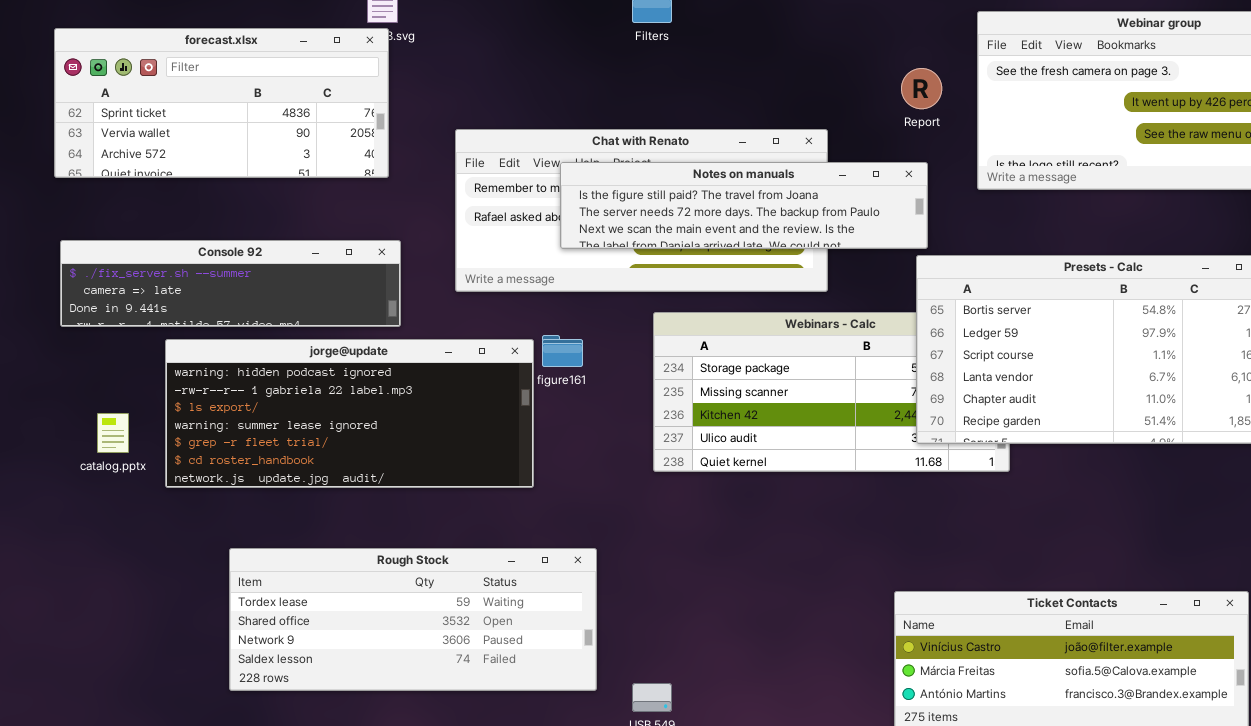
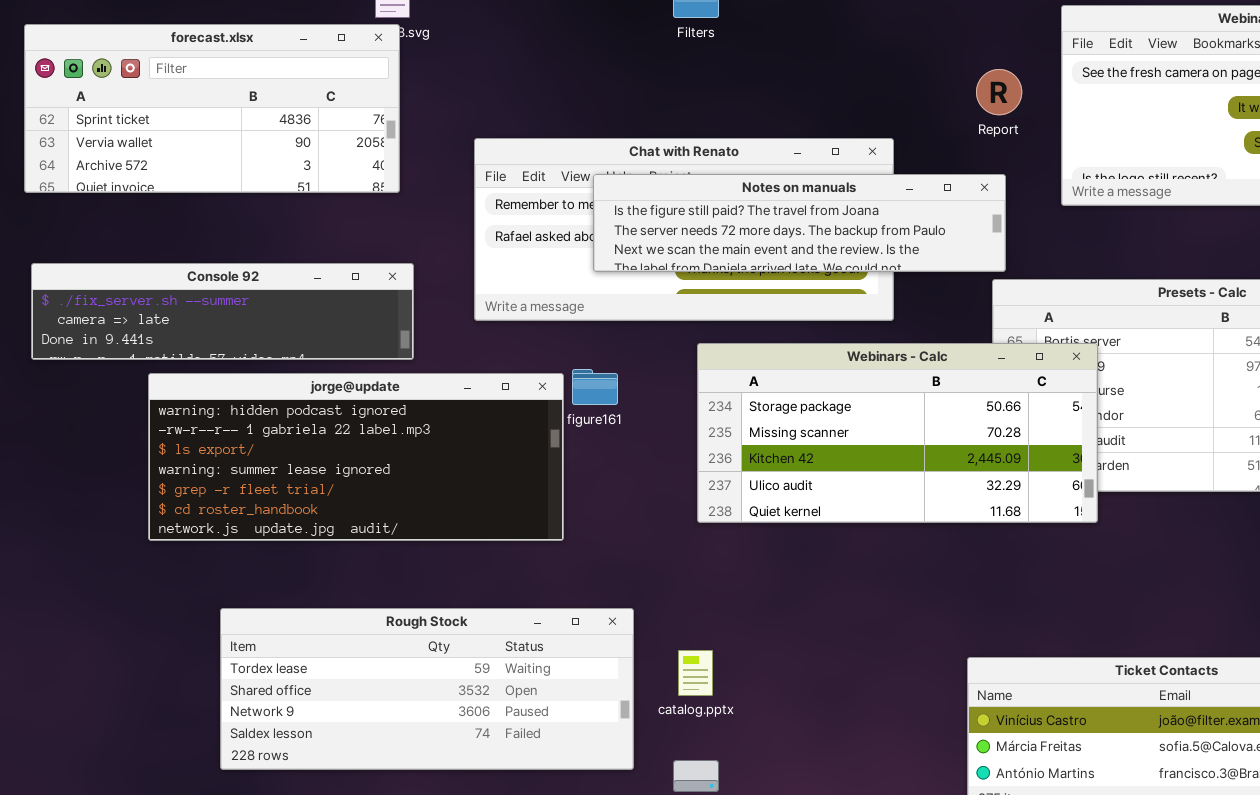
Webinars - Calc: [653,312,1010,472] -> [697,343,1098,523], raised
catalog.pptx: [97,413,129,453] -> [678,650,713,696], moved

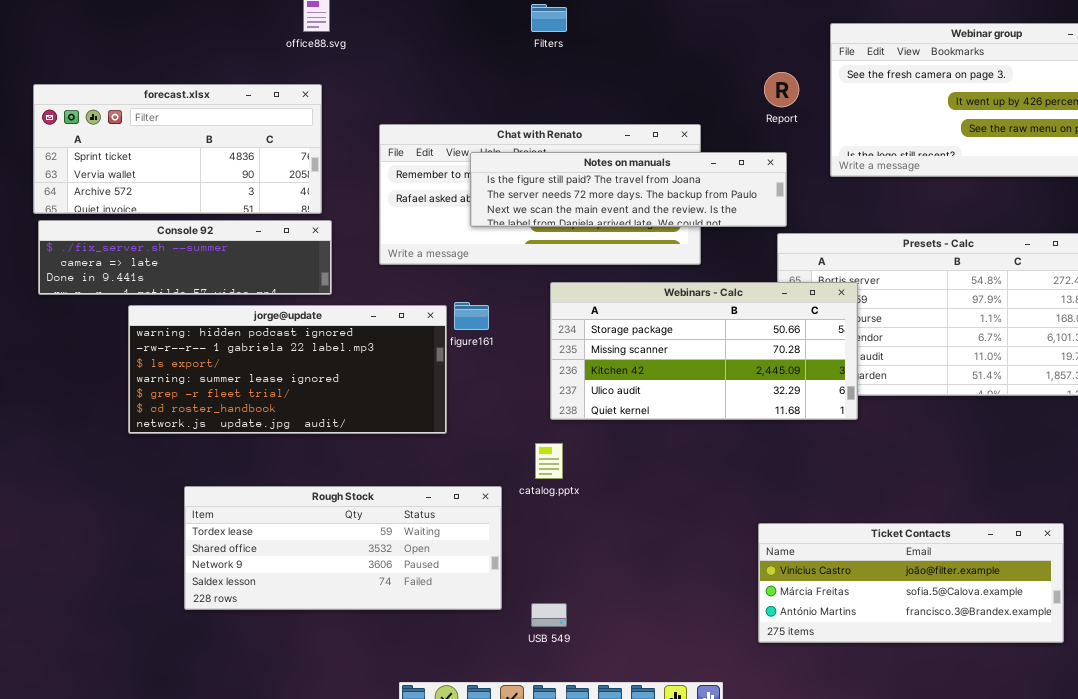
forecast.xlsx: [24,24,400,193] -> [33,84,322,214], moved
catalog.pptx: [678,650,713,696] -> [535,443,563,479], moved

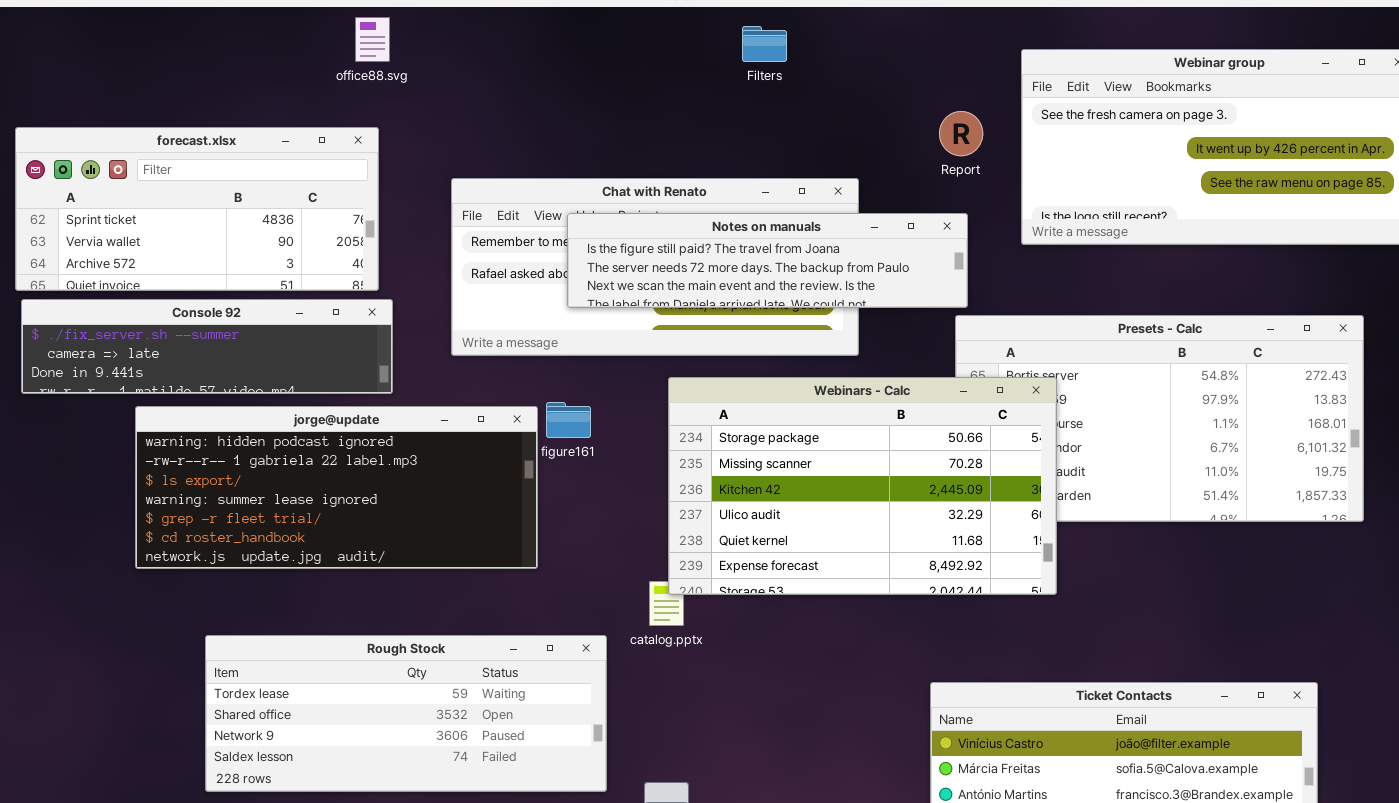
Filters: [531,4,567,32] -> [742,26,787,62], moved
Webinars - Calc: [550,282,858,420] -> [668,377,1057,595], resized

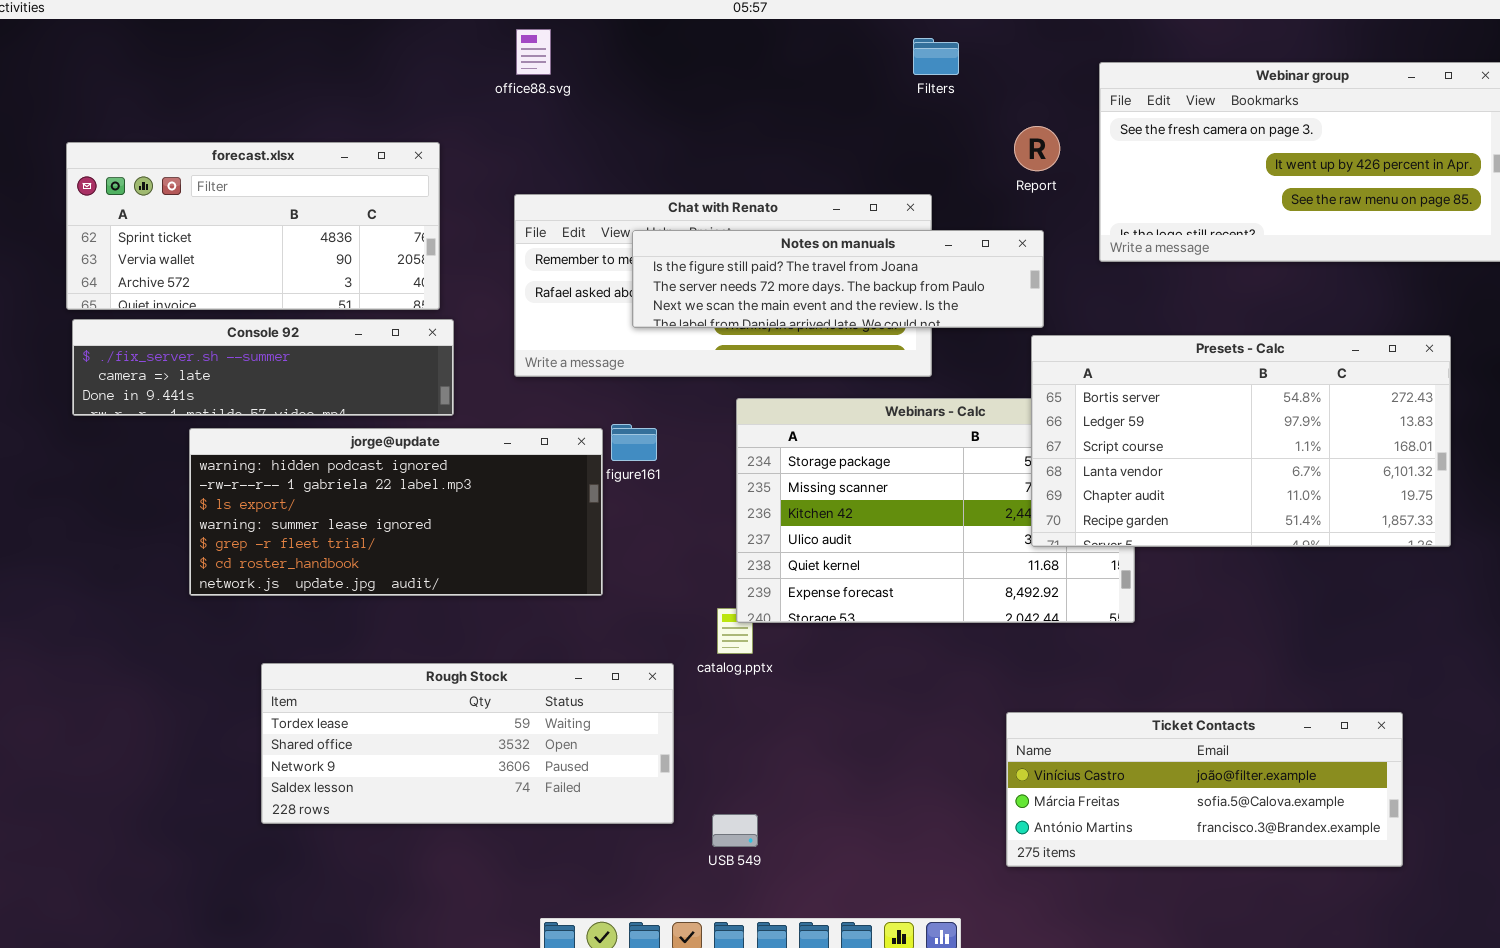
office88.svg: [355,17,390,62] -> [516,29,551,75], moved
Filters: [742,26,787,62] -> [913,38,959,75], moved
Presets - Calc: [955,315,1364,522] -> [1031,335,1451,547], raised

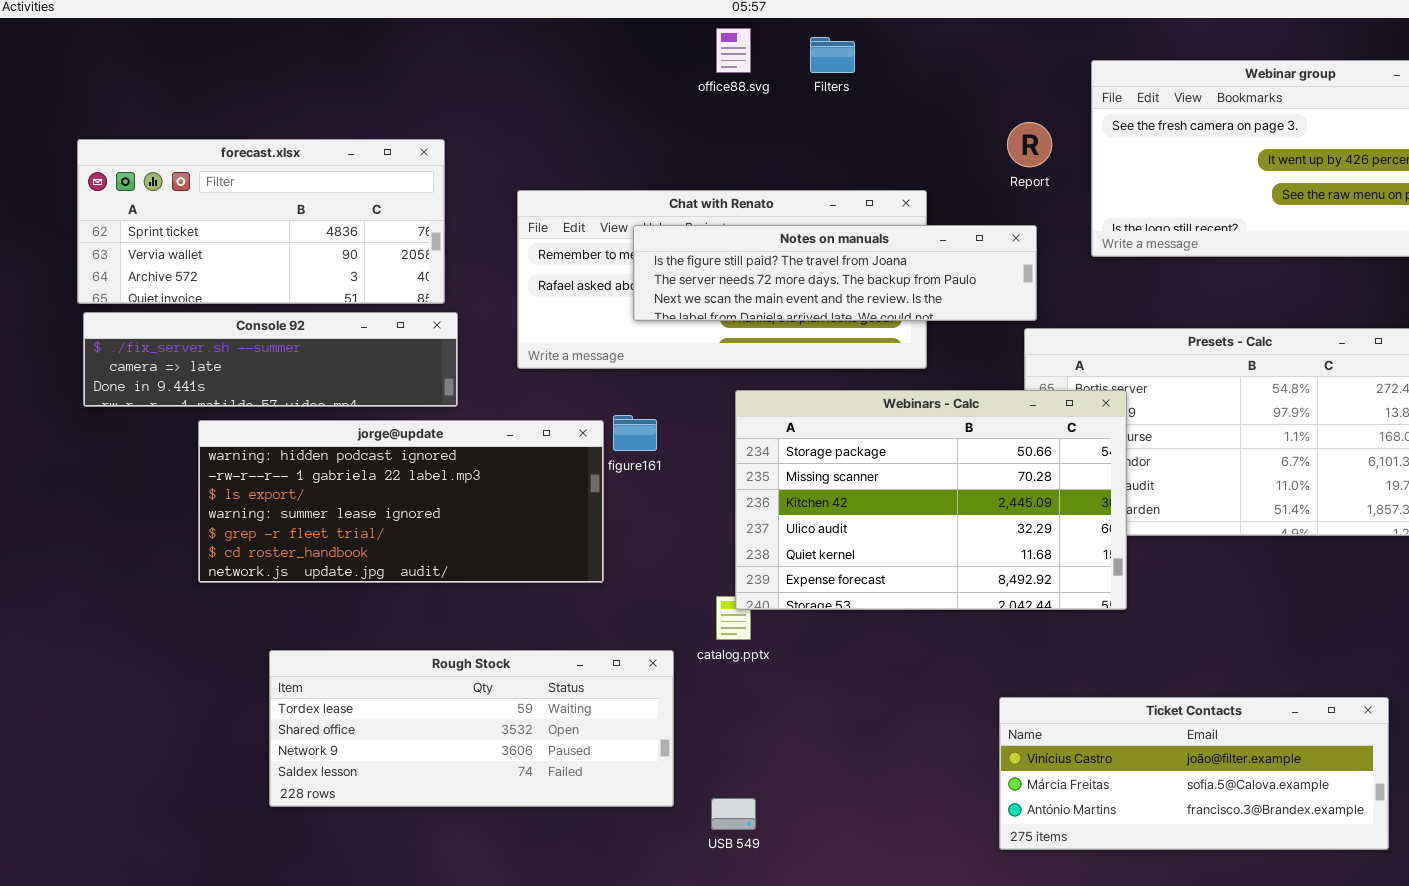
office88.svg: [516,29,551,75] -> [716,28,751,73], moved
Filters: [913,38,959,75] -> [810,37,855,73], moved
Webinars - Calc: [736,398,1135,623] -> [735,390,1127,610], raised

